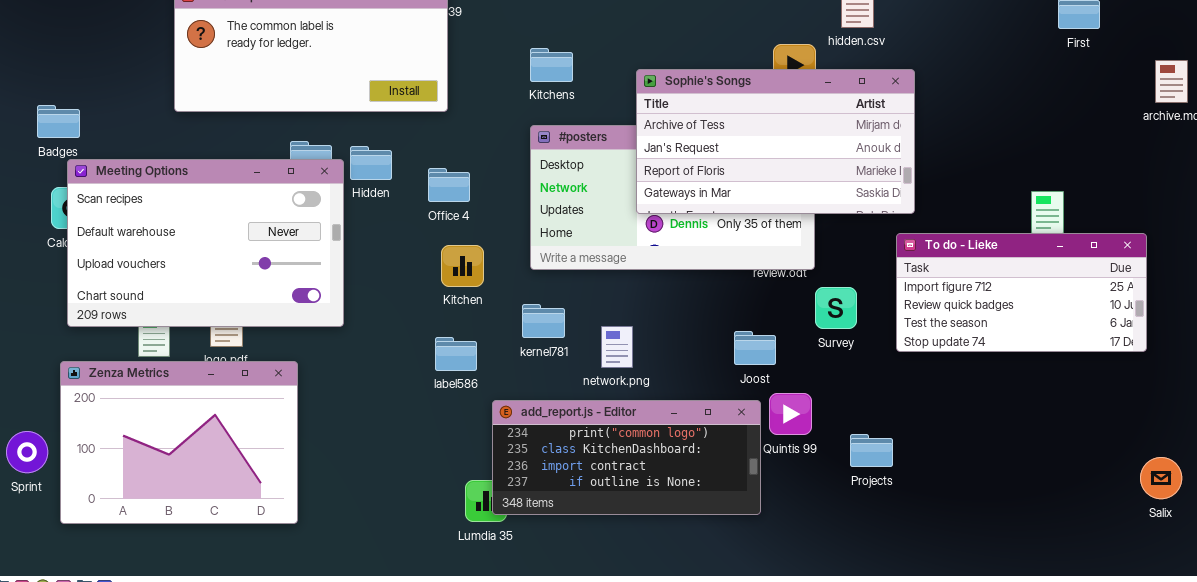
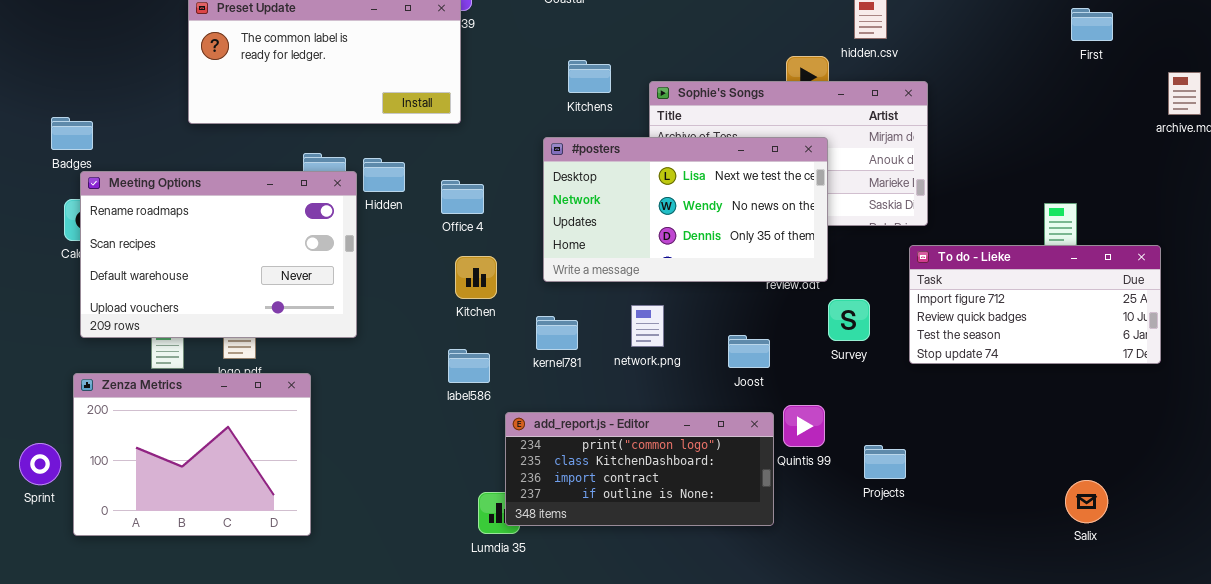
Kitchens: [530,48,573,82] -> [568,60,611,93], moved
#posters: [530,125,815,270] -> [543,137,828,282], raised
Meeting Options: [67,159,344,327] -> [80,171,357,338], scrolled up 1 row
network.png: [601,326,633,368] -> [631,305,664,347], moved
Joost: [734,331,776,365] -> [728,335,770,368], moved
Salix: [1140,457,1182,499] -> [1065,480,1108,523], moved

